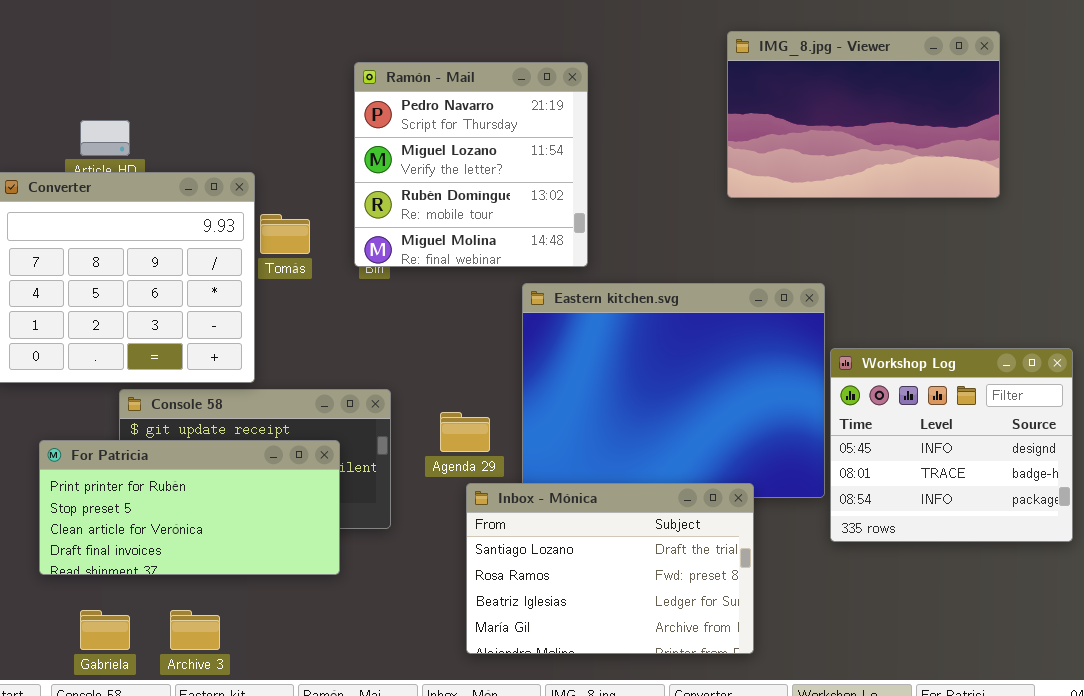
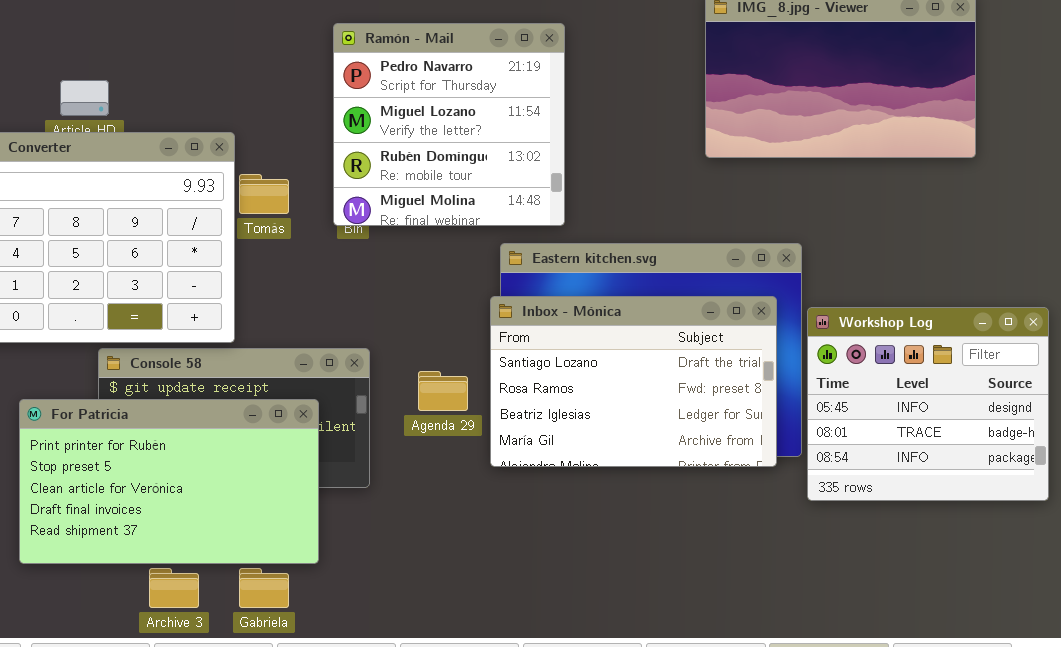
For Patricia: [39,440,340,575] -> [19,399,319,564], resized
Inbox - Mónica: [466,483,754,654] -> [490,296,777,467], moved
Gabriela: [80,610,130,650] -> [239,568,289,608], moved

